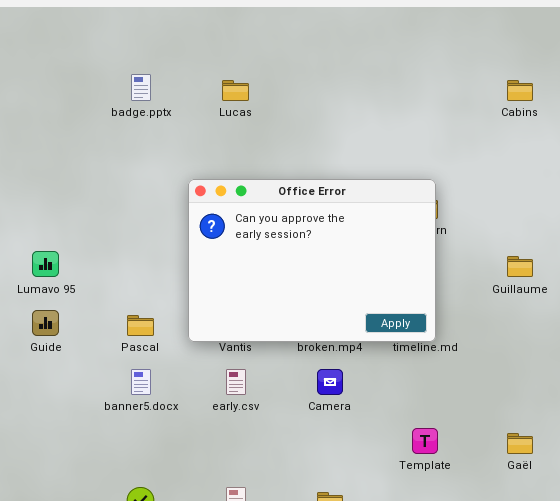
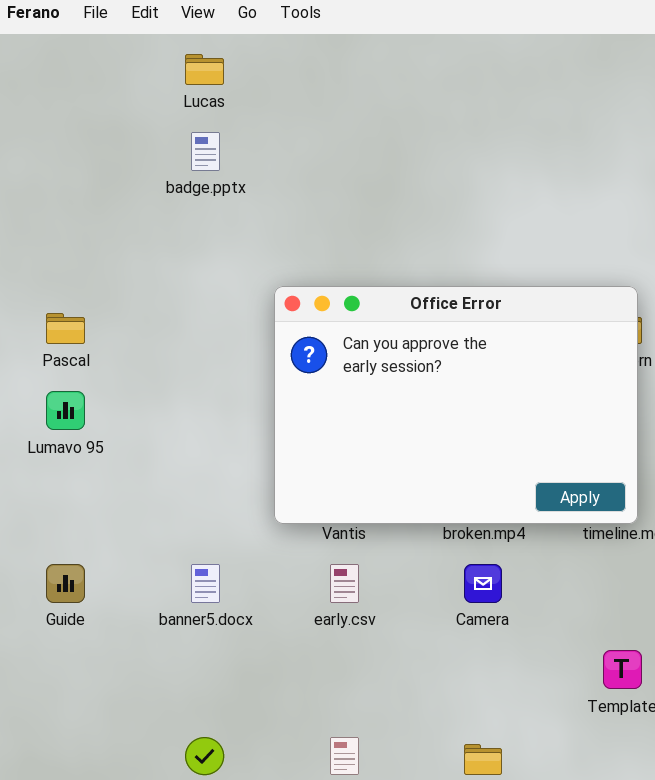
Lucas: [222,80,249,101] -> [185,54,224,85], moved
Guide: [32,310,59,336] -> [46,564,85,603], moved
Pascal: [127,315,154,336] -> [46,313,85,344], moved

